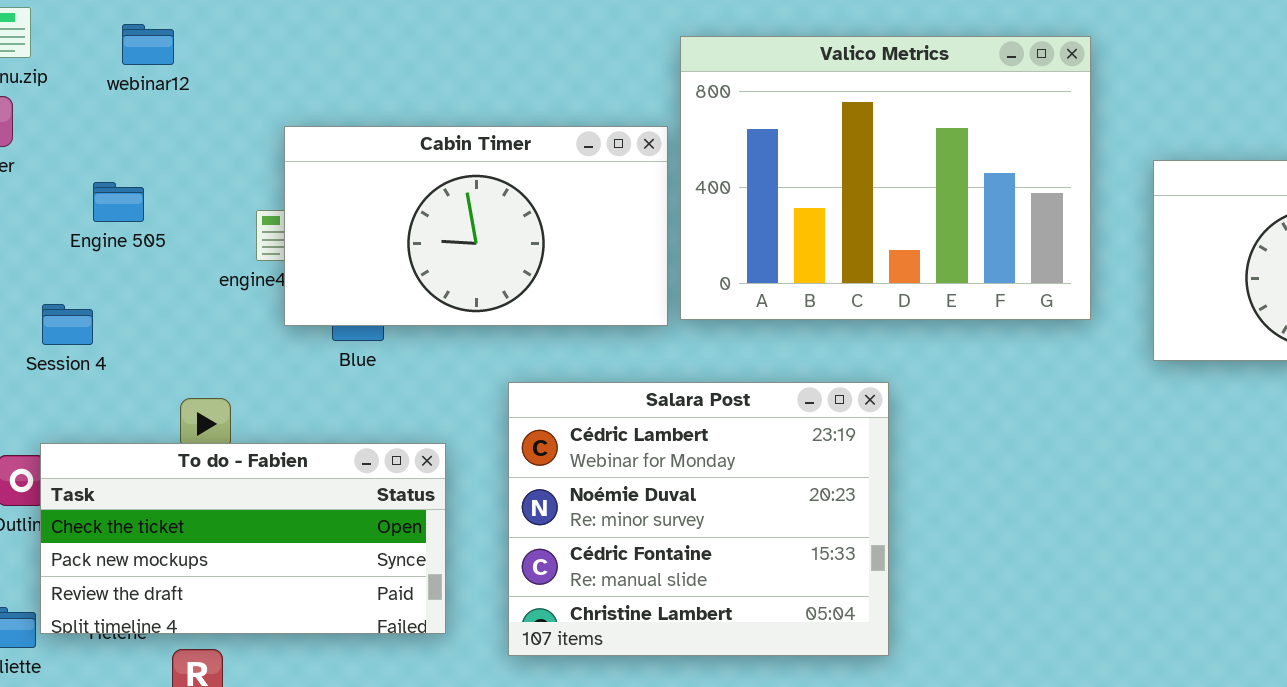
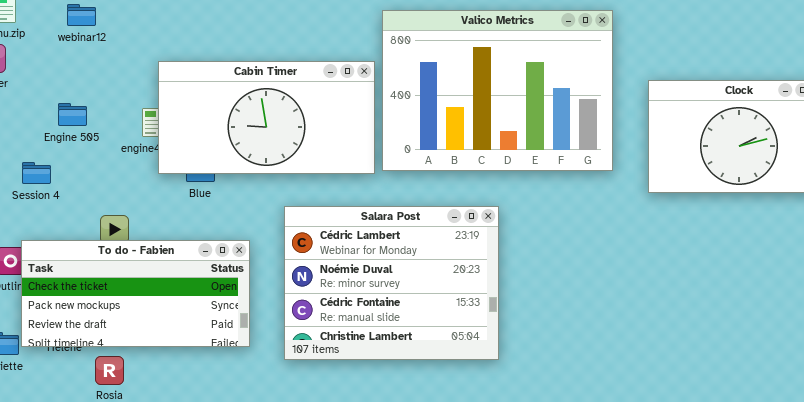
Engine 505: [93,182,144,222] -> [58,103,87,126], moved

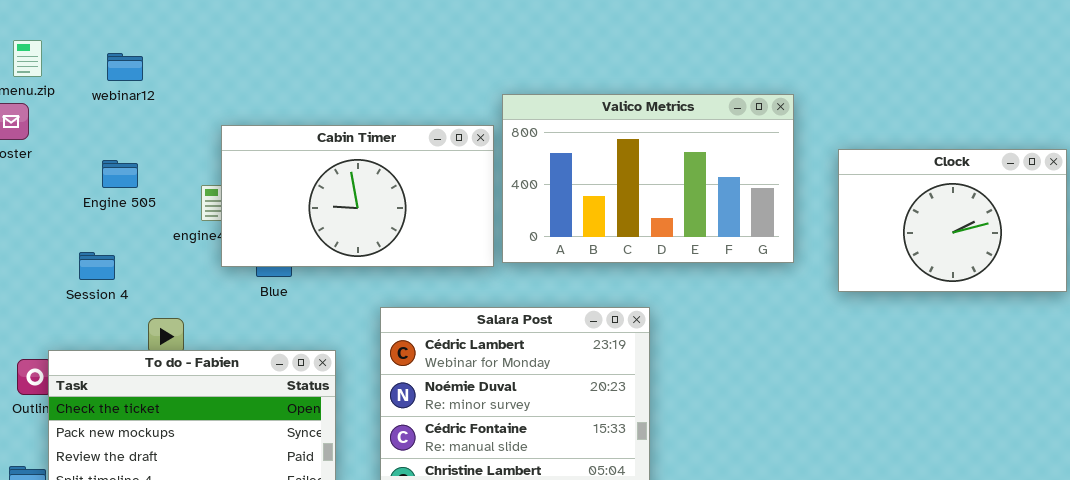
Valico Metrics: [382,10,613,171] -> [502,94,794,263], resized
Engine 505: [58,103,87,126] -> [102,160,138,188], moved
Session 4: [22,162,51,184] -> [79,252,115,280], moved

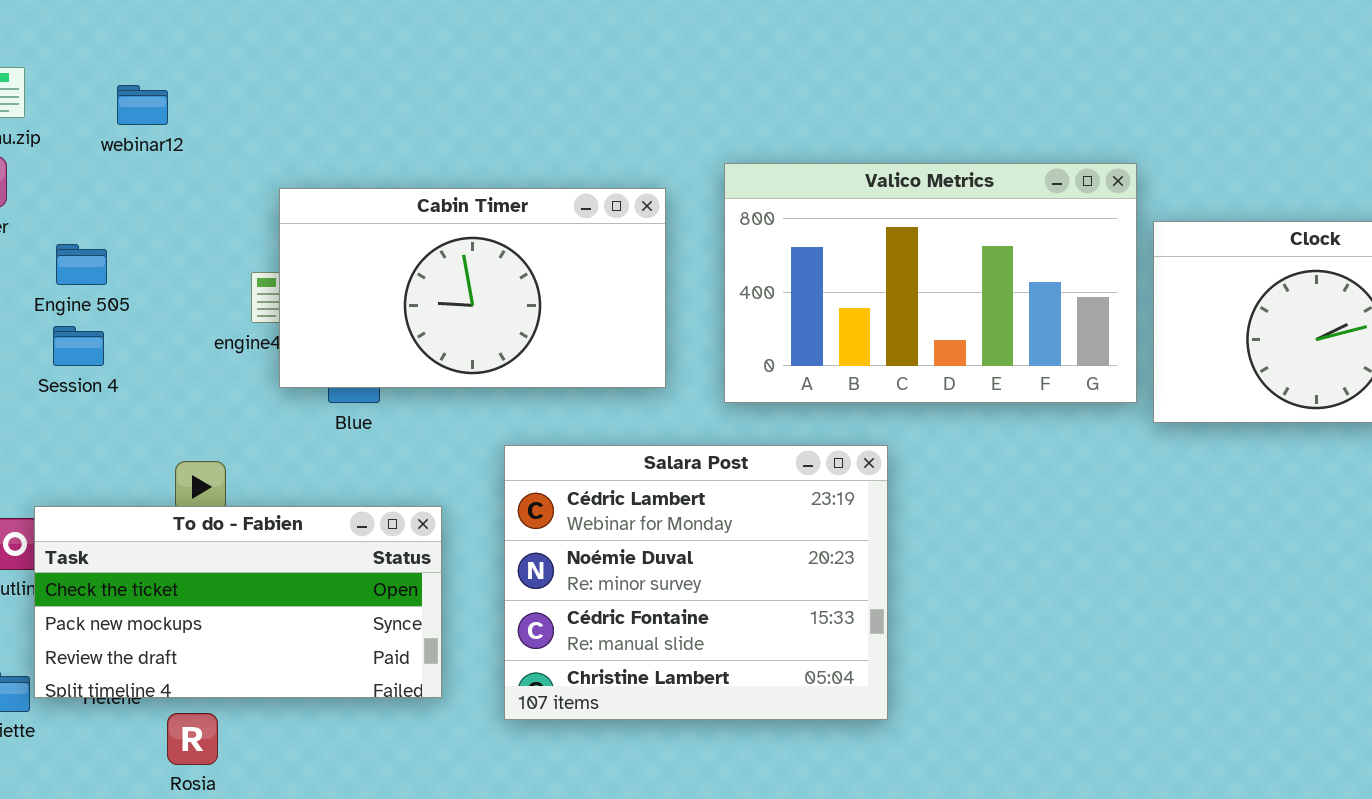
Valico Metrics: [502,94,794,263] -> [724,163,1137,403], moved
Engine 505: [102,160,138,188] -> [56,244,107,285], moved
Session 4: [79,252,115,280] -> [53,326,104,366], moved

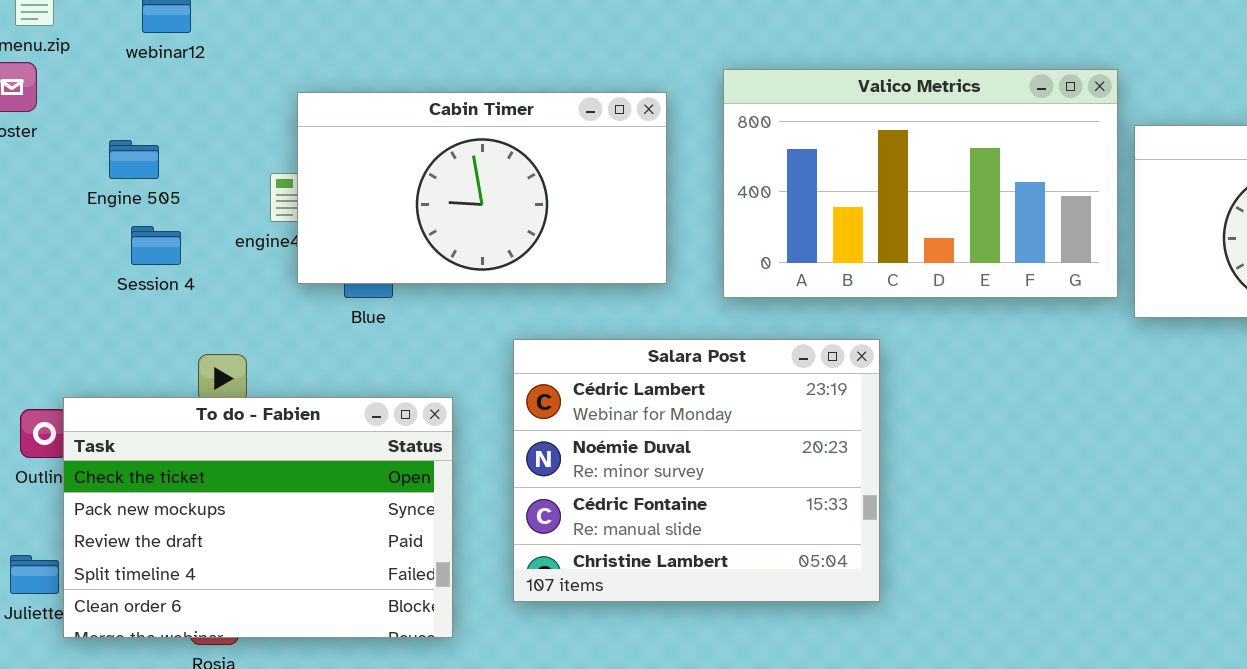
Engine 505: [56,244,107,285] -> [109,140,159,179], moved
Session 4: [53,326,104,366] -> [131,226,181,265], moved
To do - Fabien: [34,506,442,698] -> [63,397,453,638], resized

